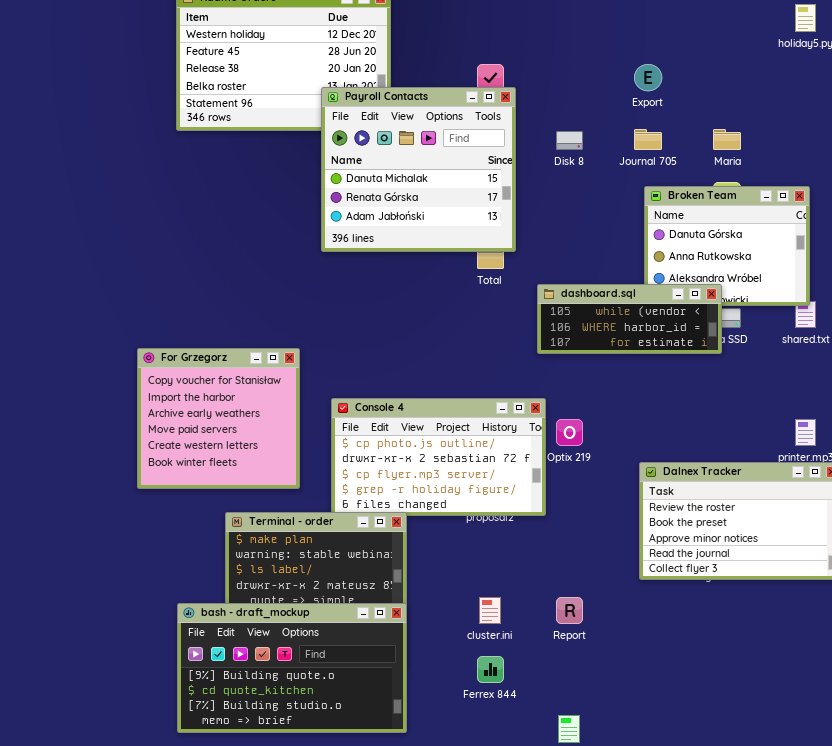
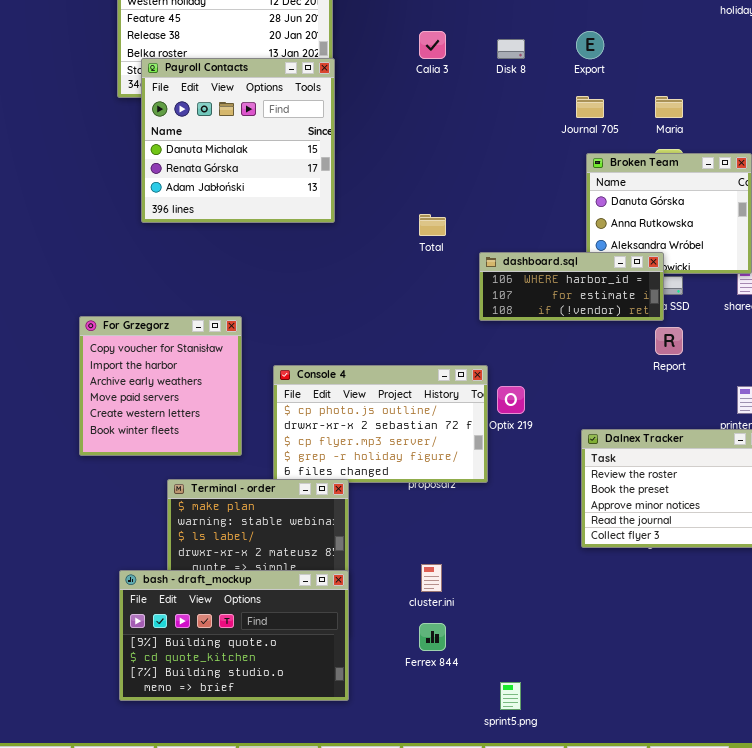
Payroll Contacts: [321,87,516,252] -> [141,58,335,223], moved
Disk 8: [556,131,583,150] -> [497,39,525,59], moved
dashboard.sql: [537,284,722,354] -> [479,252,664,321], scrolled down 1 row
Report: [556,597,583,624] -> [655,327,683,355], moved

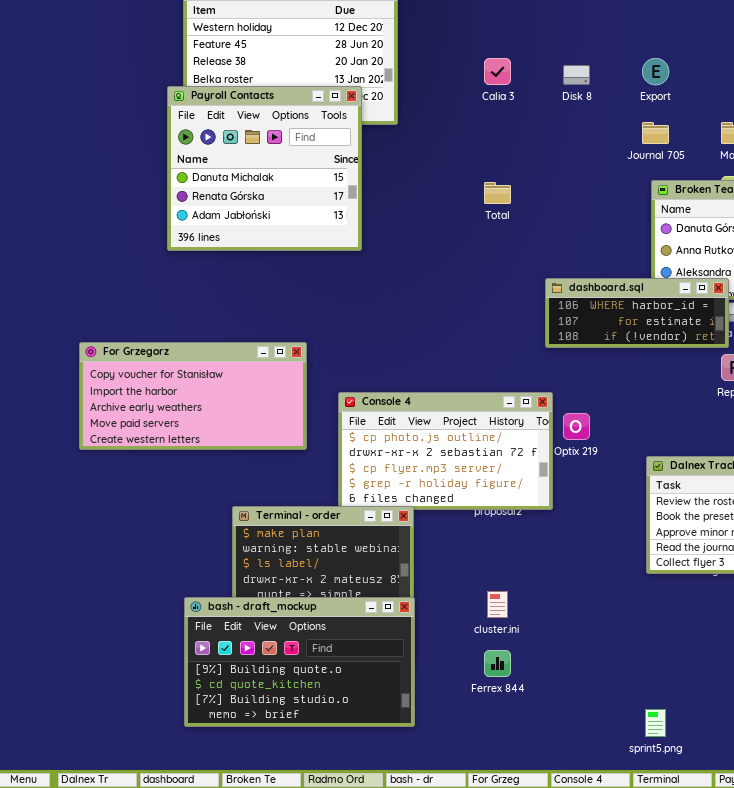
Payroll Contacts: [141,58,335,223] -> [167,86,362,251], moved
Total: [419,214,446,236] -> [484,182,511,204], moved
For Grzegorz: [79,316,242,456] -> [79,342,307,450], resized
sprint5.png: [500,682,521,710] -> [645,709,666,737], moved

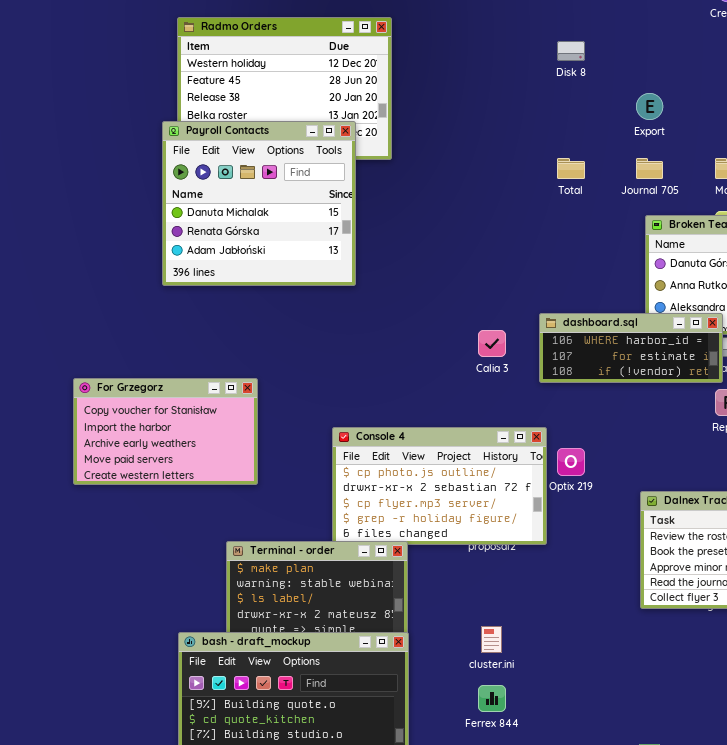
Calia 3: [484,58,511,85] -> [478,330,506,357], moved
Disk 8: [563,65,590,85] -> [557,41,585,61], moved
Total: [484,182,511,204] -> [557,158,585,179], moved
For Grzegorz: [79,342,307,450] -> [73,378,258,485], resized

